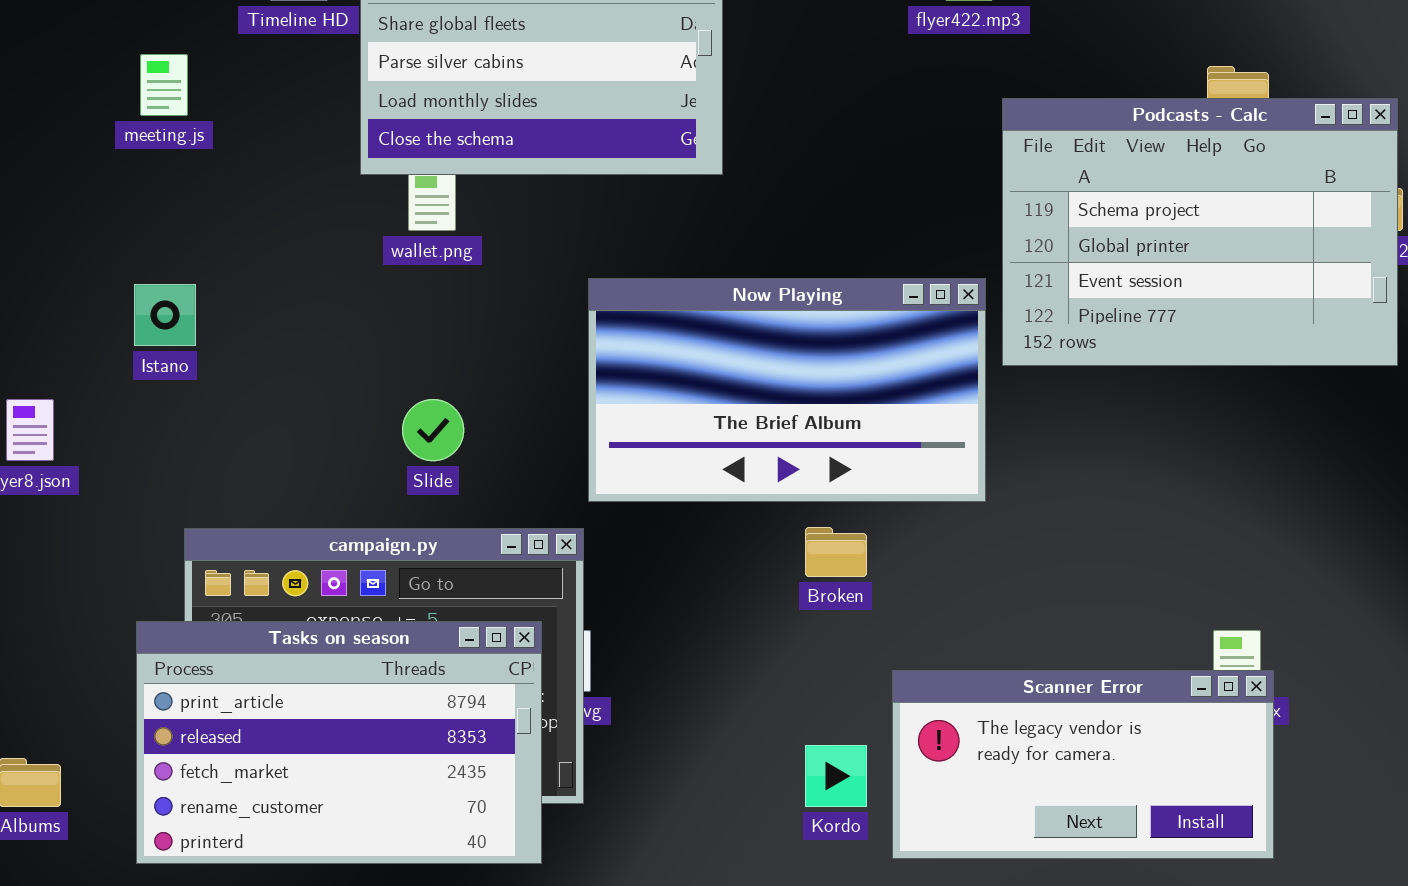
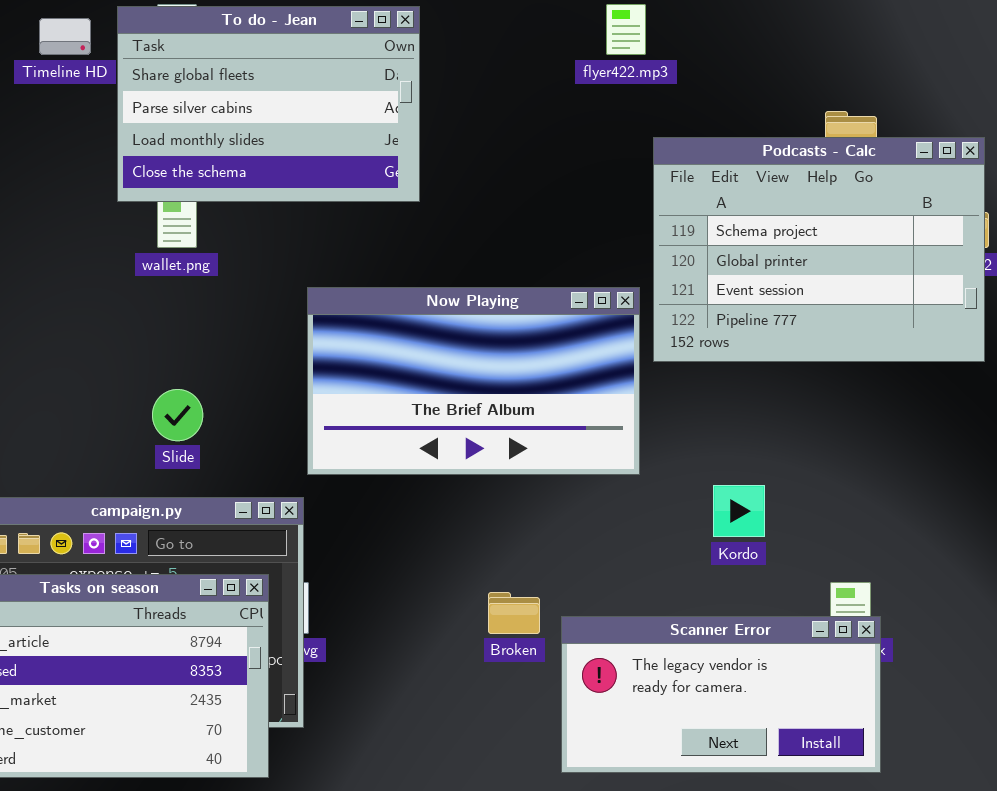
Broken: [805,527,867,577] -> [488,592,540,634], moved
Kordo: [805,745,867,807] -> [713,485,765,537], moved

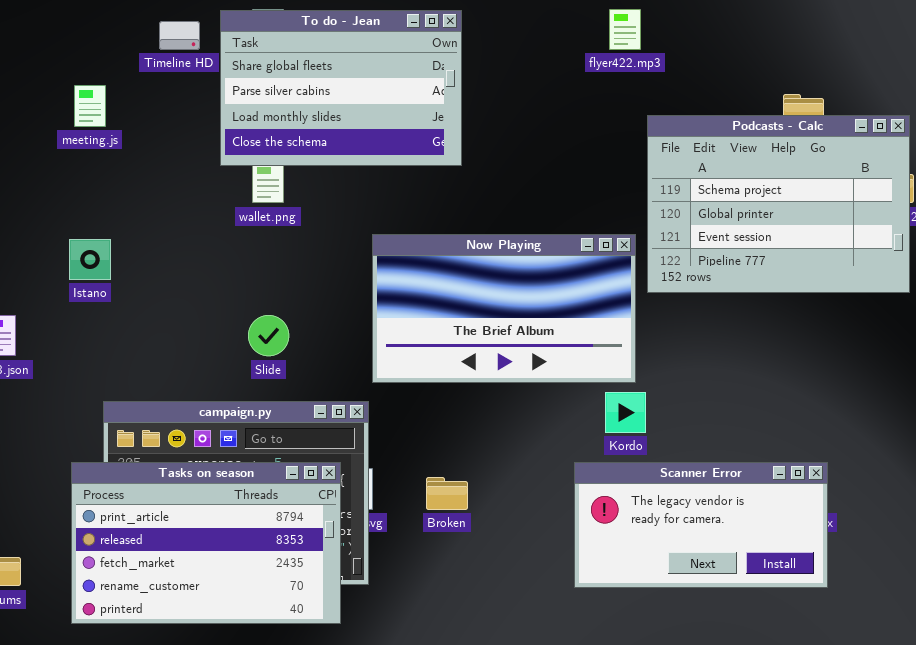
Kordo: [713,485,765,537] -> [605,392,646,433], moved
Broken: [488,592,540,634] -> [426,477,468,510], moved
Scanner Error: [561,616,881,773] -> [574,462,828,588], moved

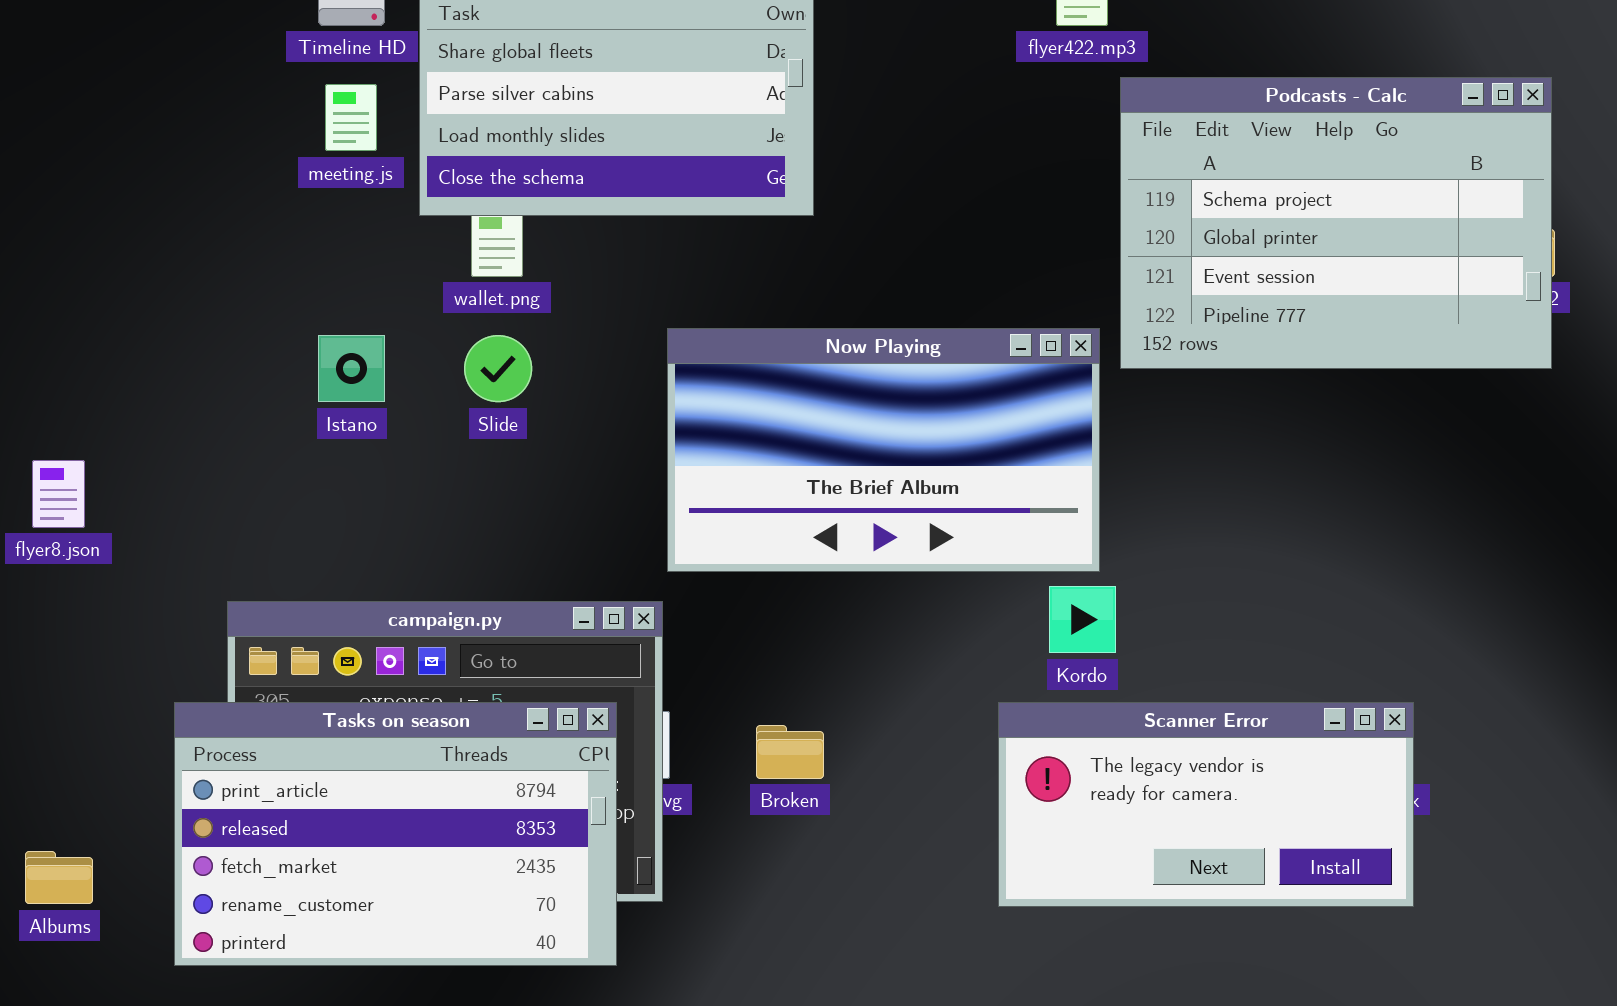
meeting.js: [74,85,106,127] -> [325,84,377,151], moved
Podcasts - Calc: [647,115,910,293] -> [1120,77,1552,369], moved
Istano: [69,239,111,280] -> [318,335,385,402], moved
Slide: [248,315,289,356] -> [464,335,532,402], moved

